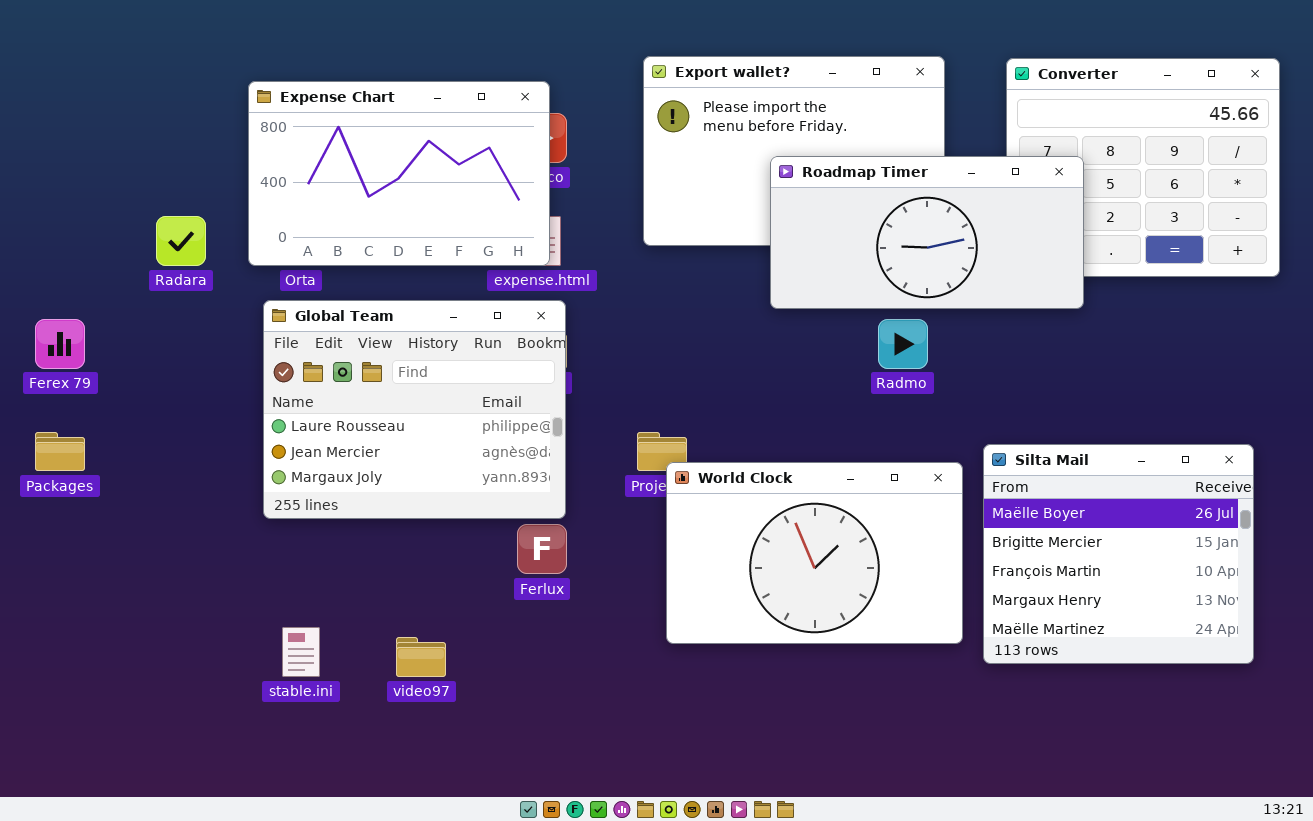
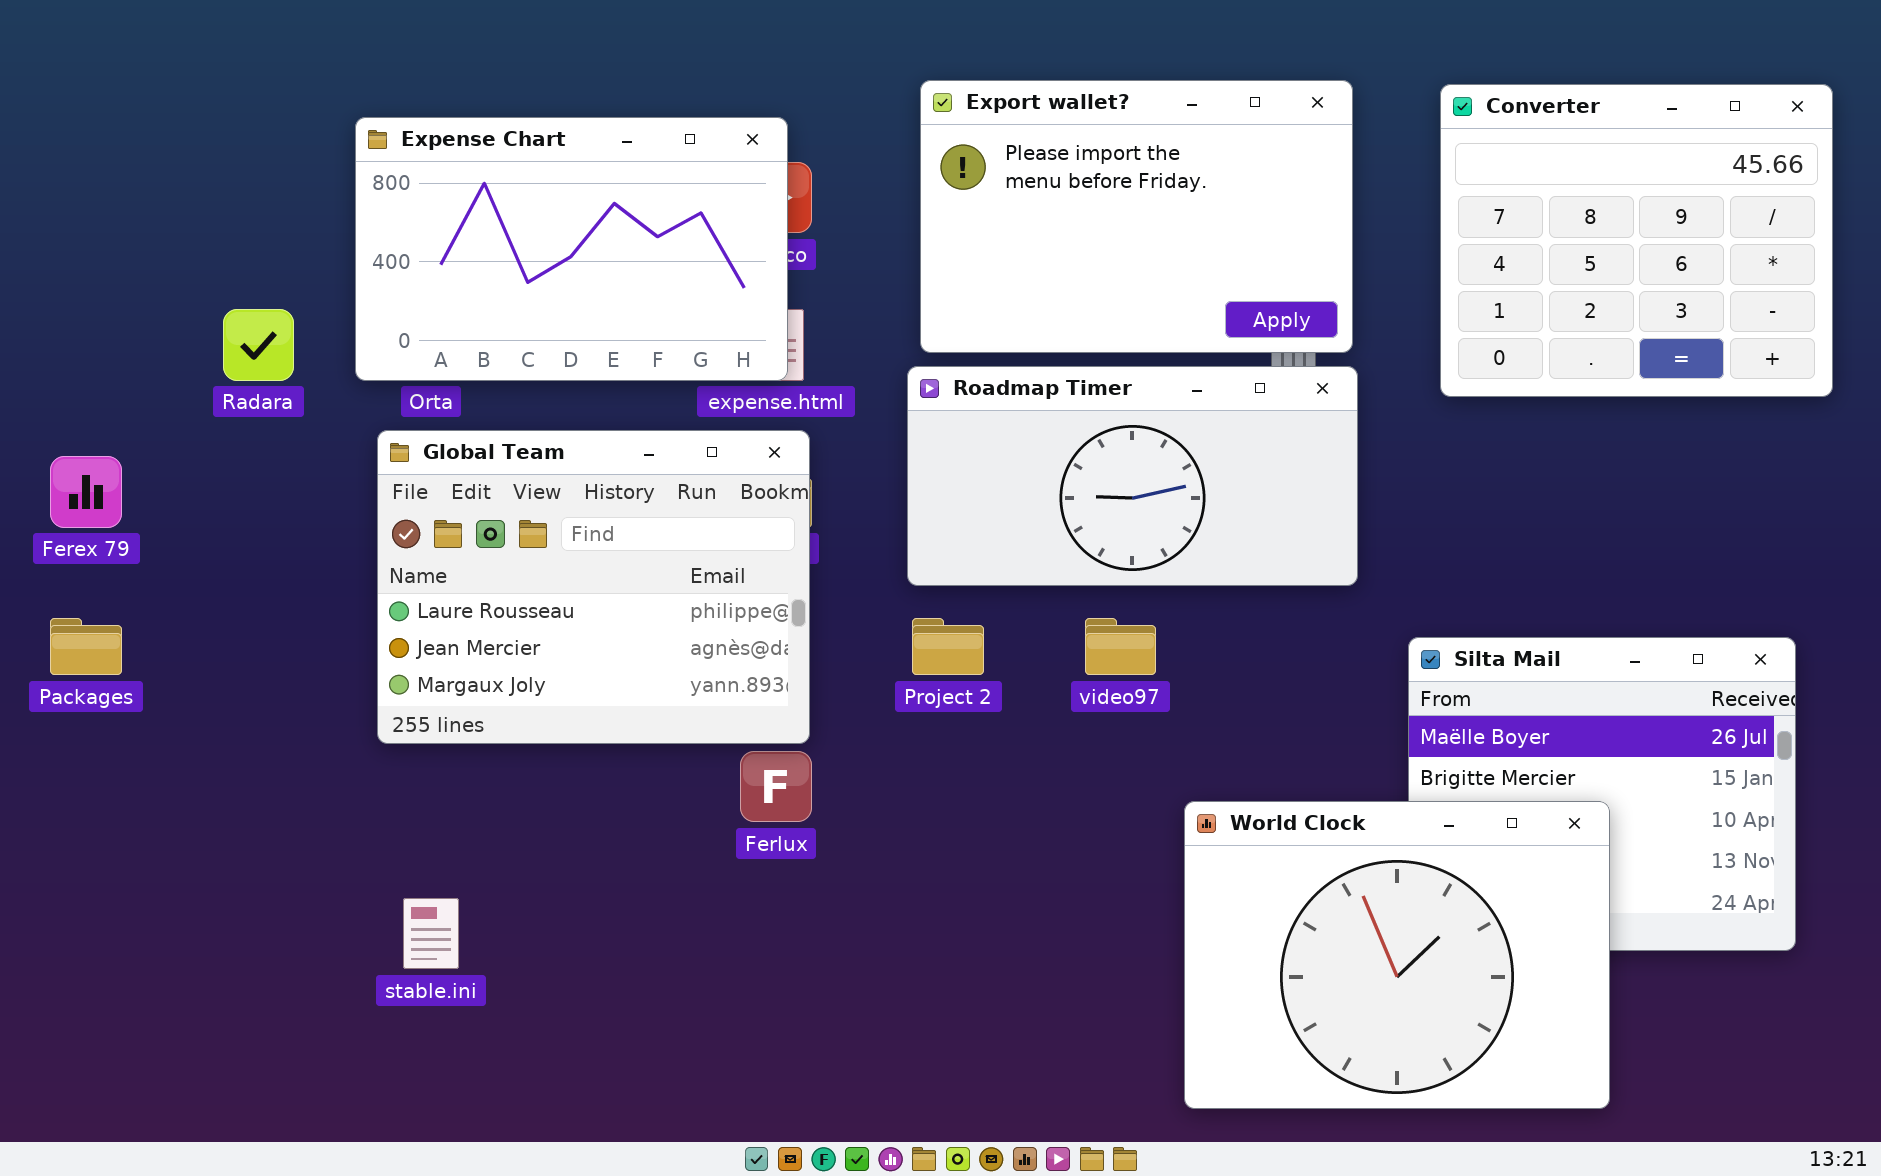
Roadmap Timer: [770,156,1084,309] -> [907,366,1358,586], moved
World Clock: [666,462,963,644] -> [1184,801,1610,1109], moved, resized
video97: [396,637,446,677] -> [1085,618,1156,675], moved

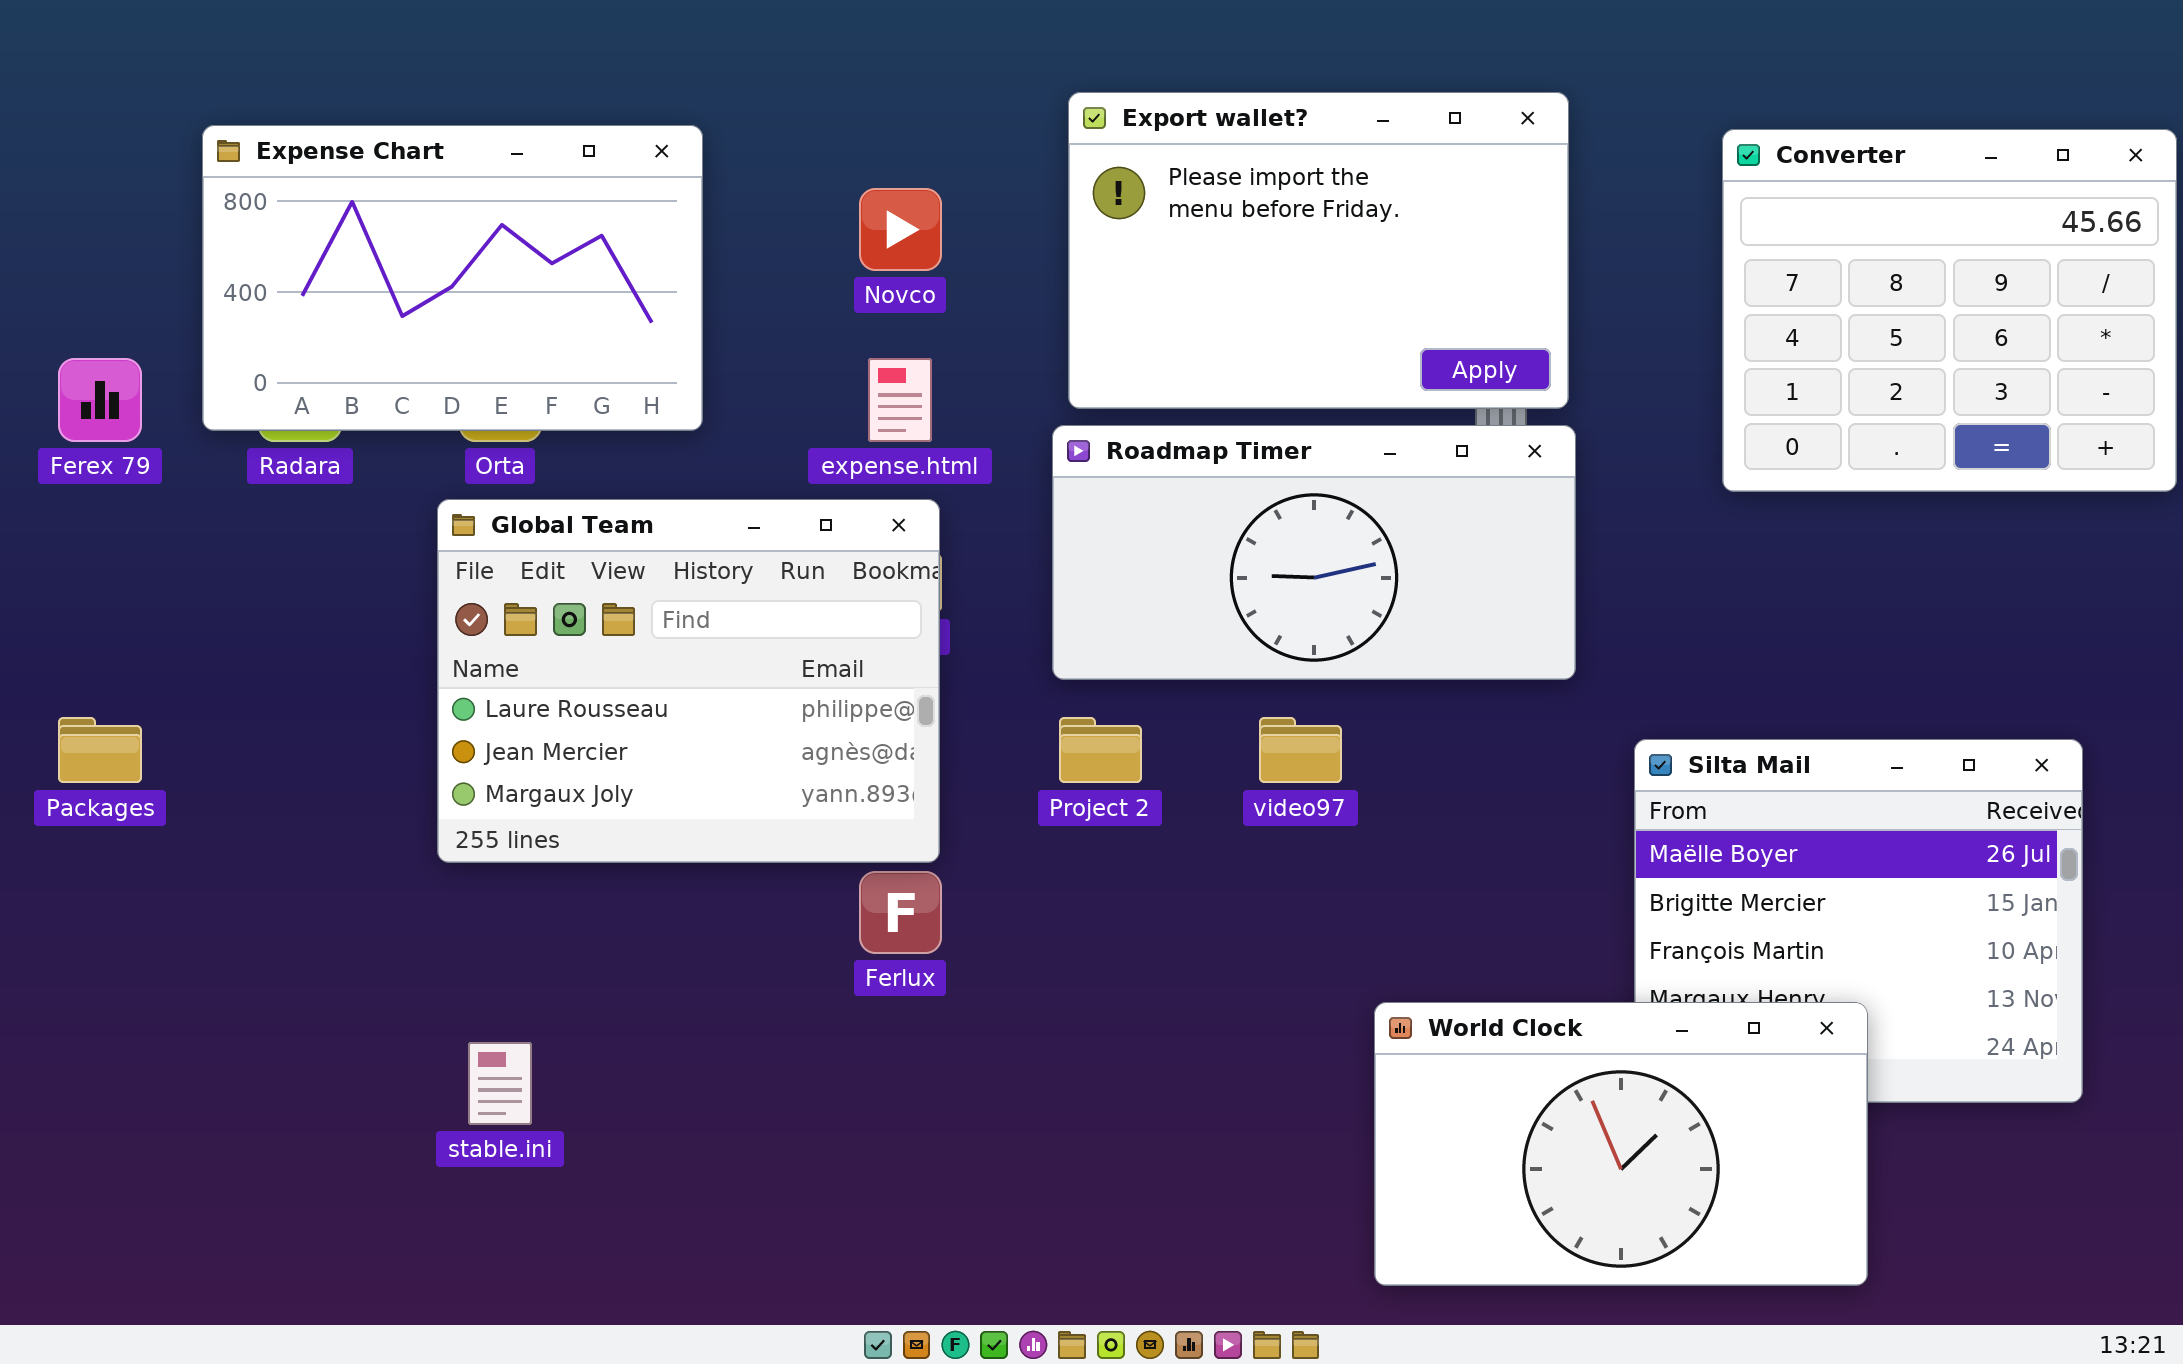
Converter: [1440,84,1833,397] -> [1722,129,2177,492], moved
Expense Chart: [355,117,788,381] -> [202,125,703,431], moved
Ferex 79: [50,456,122,528] -> [58,358,142,442], moved
World Clock: [1184,801,1610,1109] -> [1374,1002,1868,1286], resized

